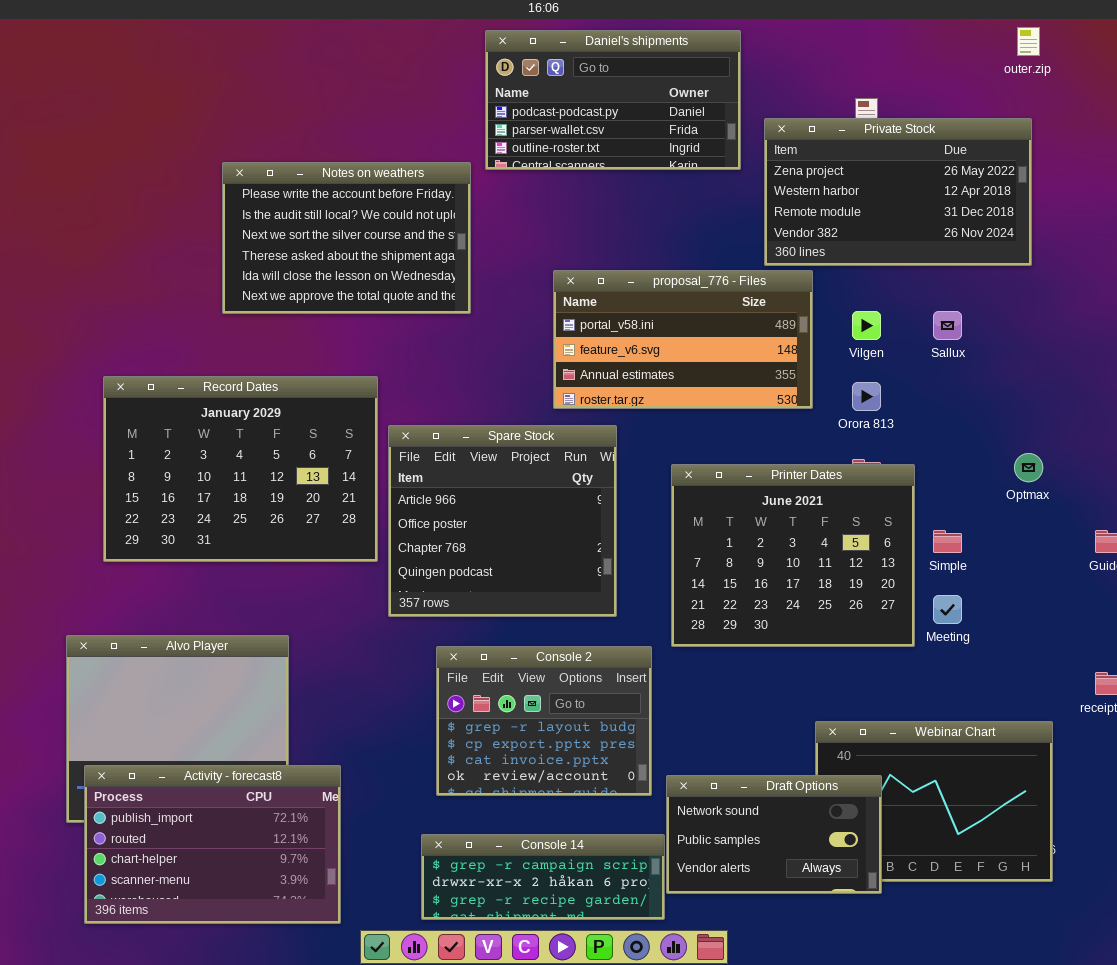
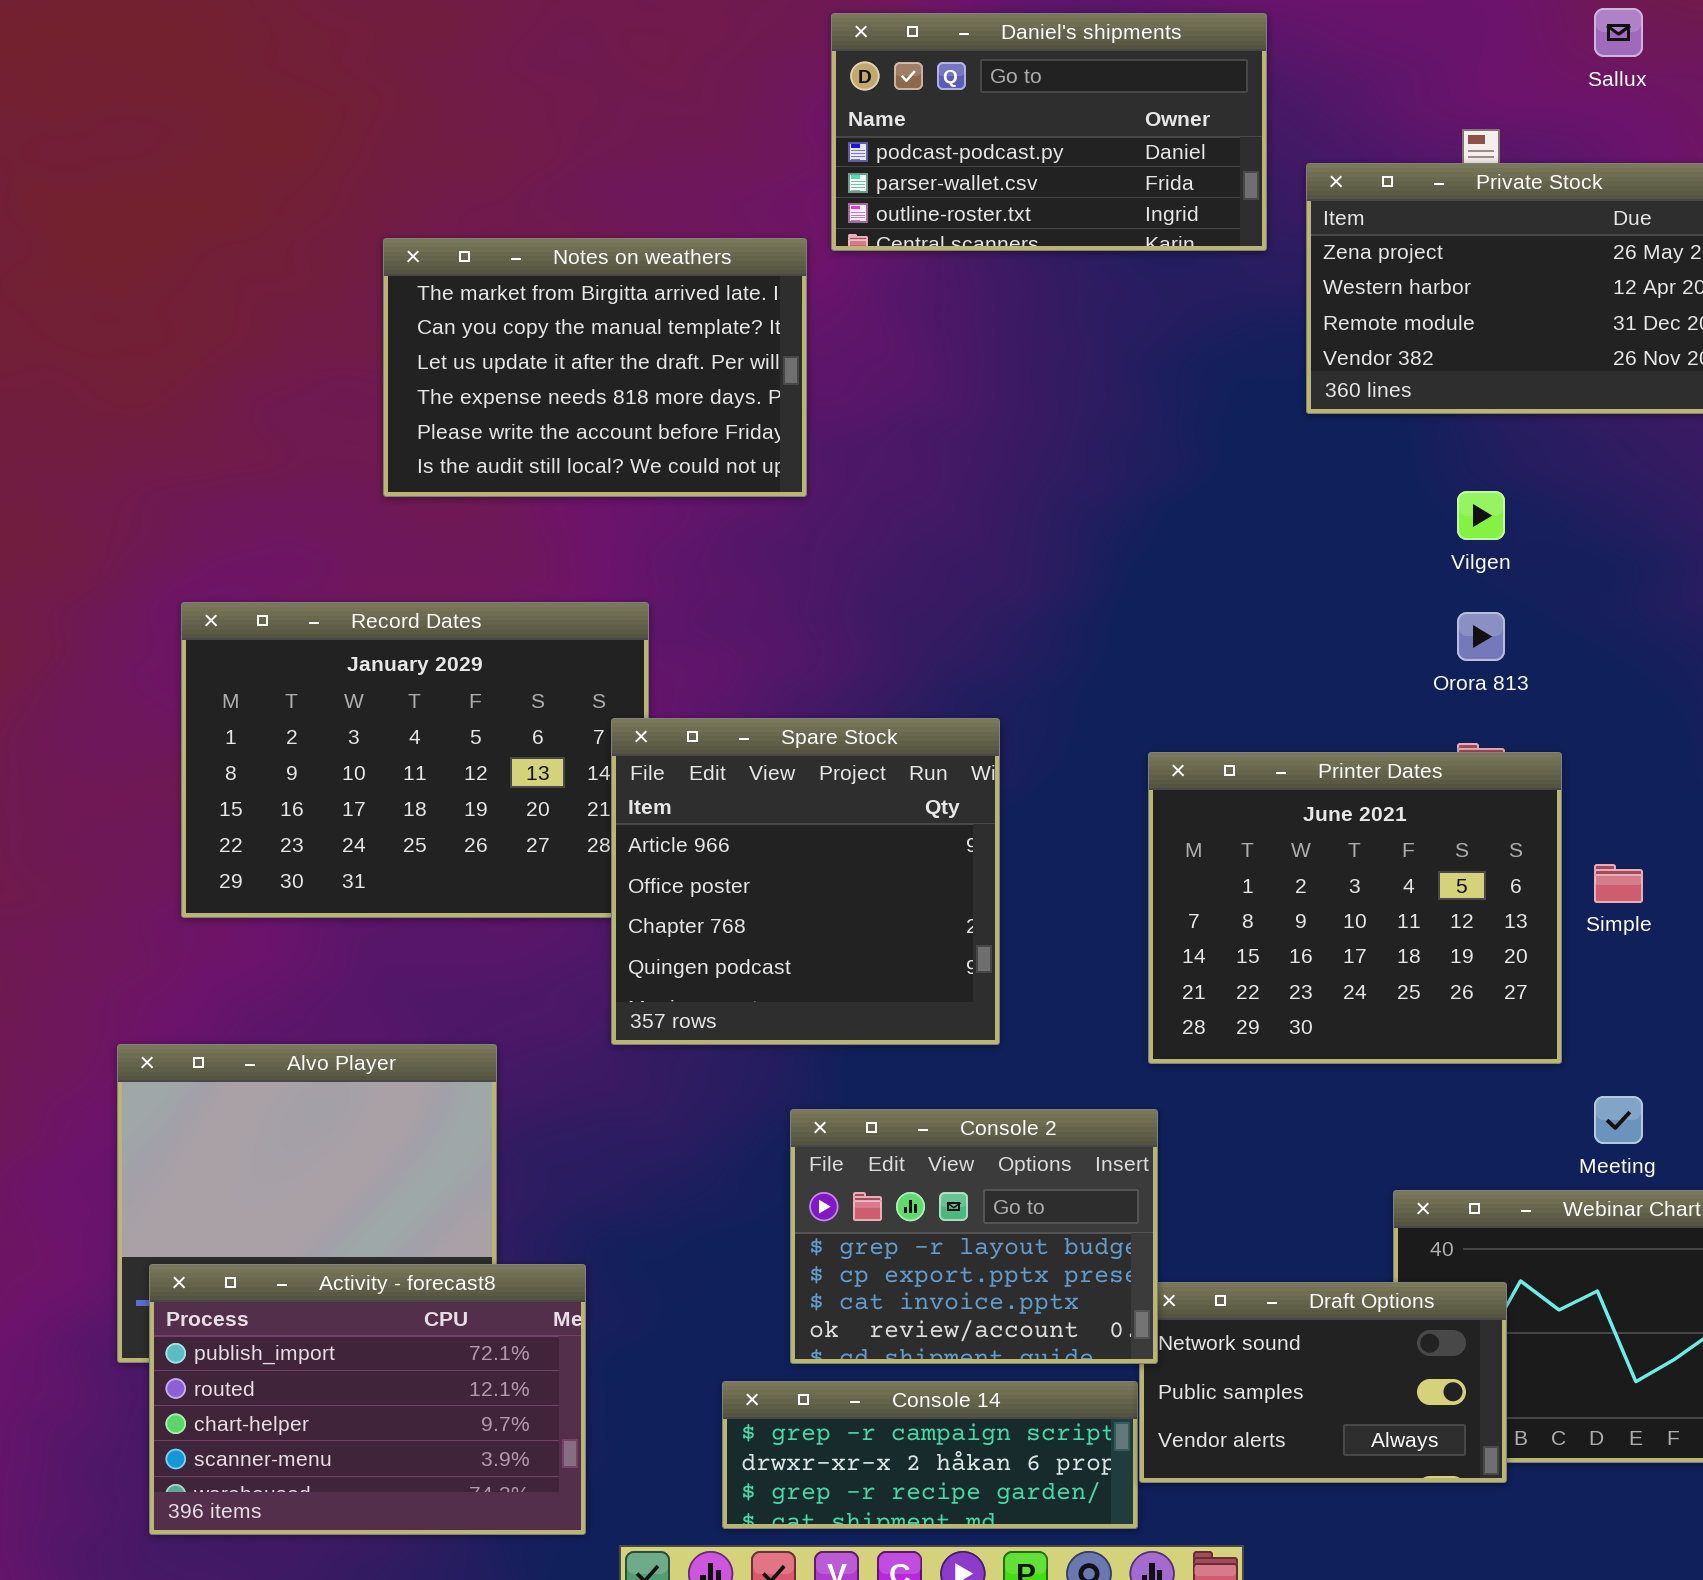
Notes on weathers: [222,162,471,314] -> [383,238,807,497], scrolled up 4 rows
proposal_776 - Files: [553,270,813,409] -> none, closed
Sallux: [933,311,962,340] -> [1594,8,1643,57], moved
Spare Stock: [388,425,617,617] -> [611,718,1000,1045], moved
Meeting: [933,595,962,624] -> [1594,1096,1643,1144], moved
Console 2: [436,646,652,796] -> [790,1109,1158,1364], moved

